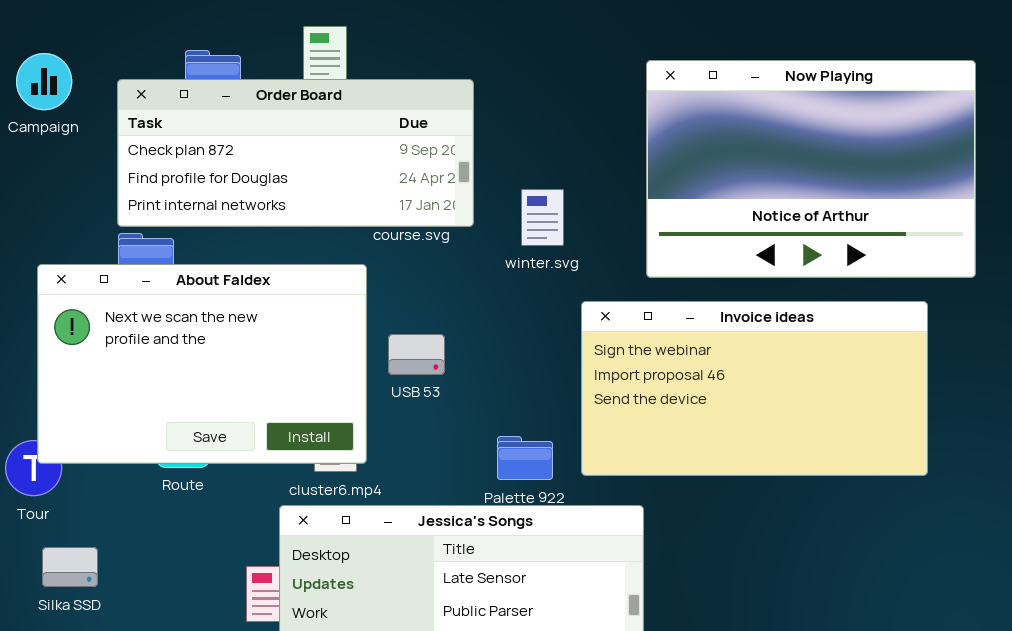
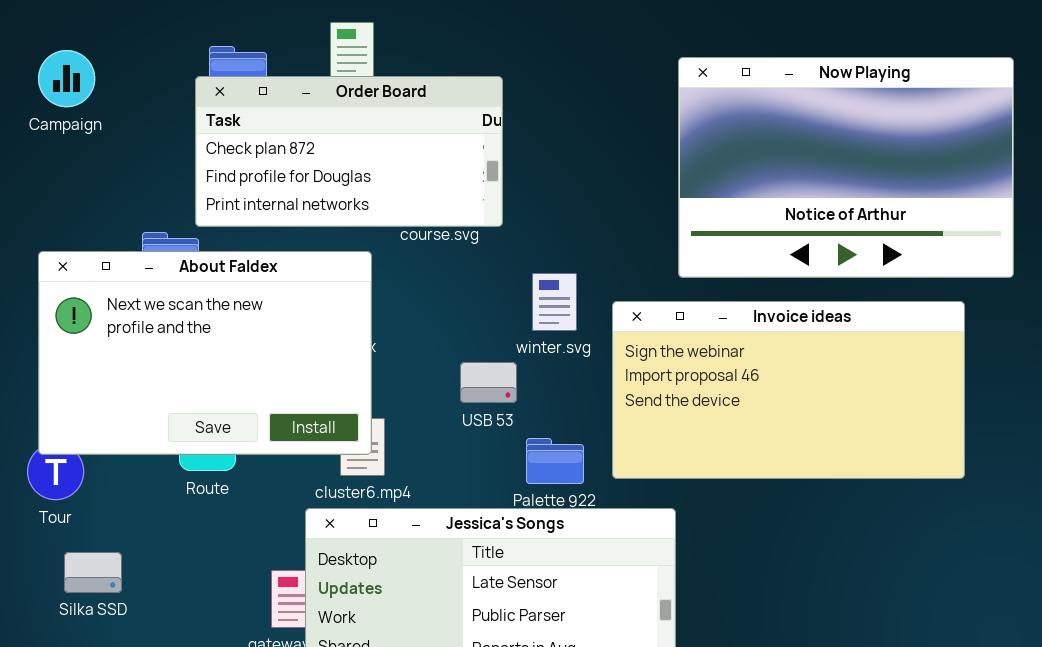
Order Board: [117,79,474,227] -> [195,76,503,227], resized
winter.svg: [521,189,564,246] -> [532,273,577,331], moved
About Faldex: [37,264,367,464] -> [38,251,372,455], moved
USB 53: [388,334,445,375] -> [460,362,517,403], moved

